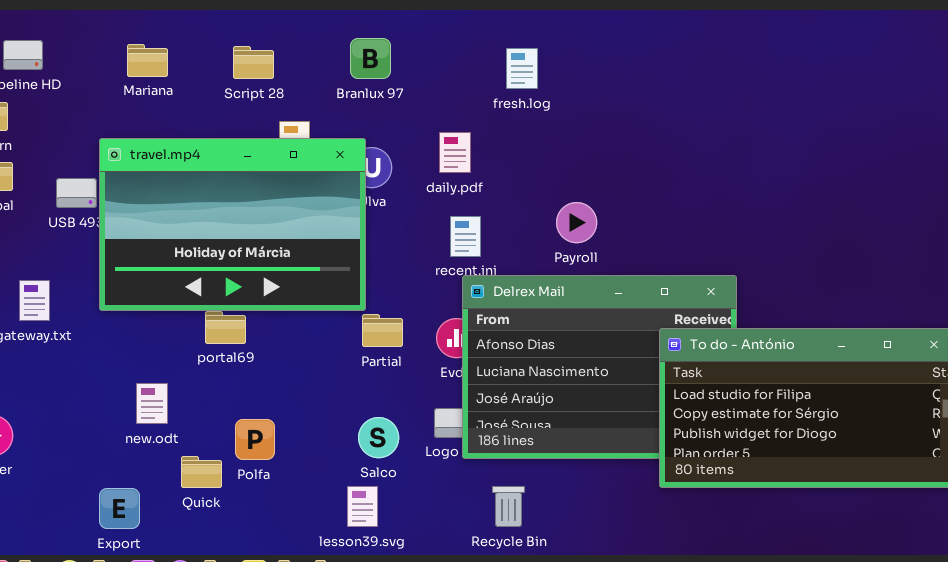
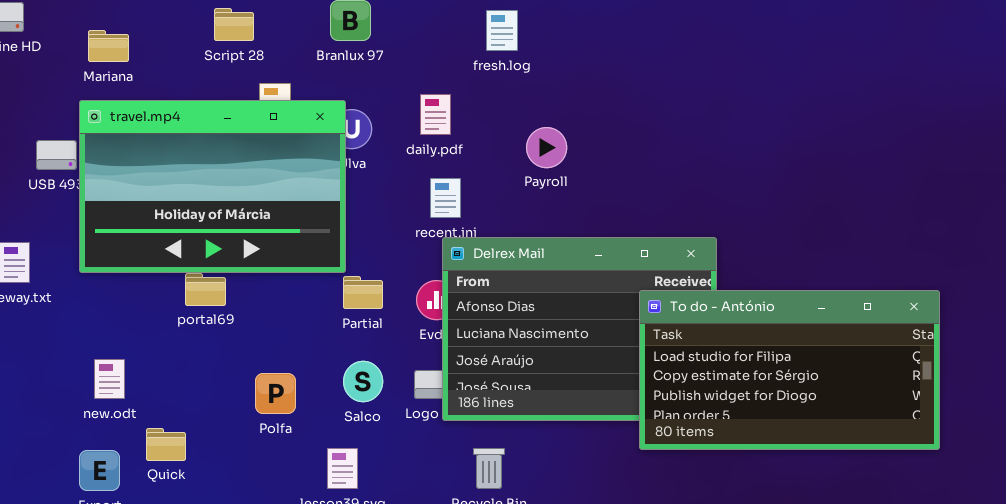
Mariana: [127,44,168,77] -> [88,30,129,62], moved
Payroll: [556,202,597,243] -> [526,127,567,168], moved
new.odt: [136,383,168,424] -> [94,359,125,399], moved
Salco: [358,417,399,458] -> [343,361,383,402], moved
Polfa: [235,419,275,460] -> [255,373,296,414], moved
Quick: [181,456,222,488] -> [146,428,186,461], moved

